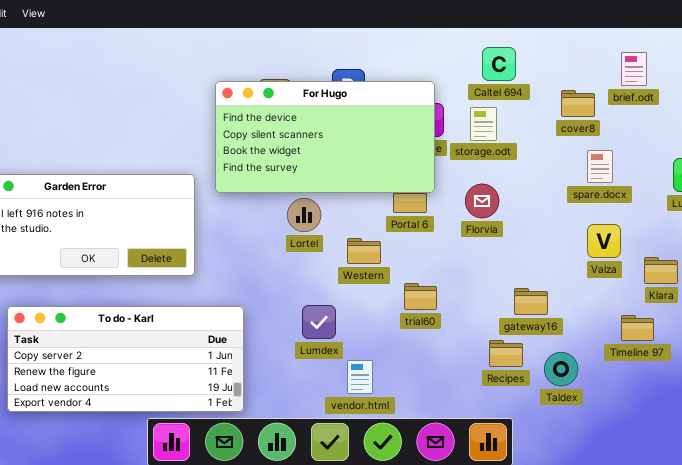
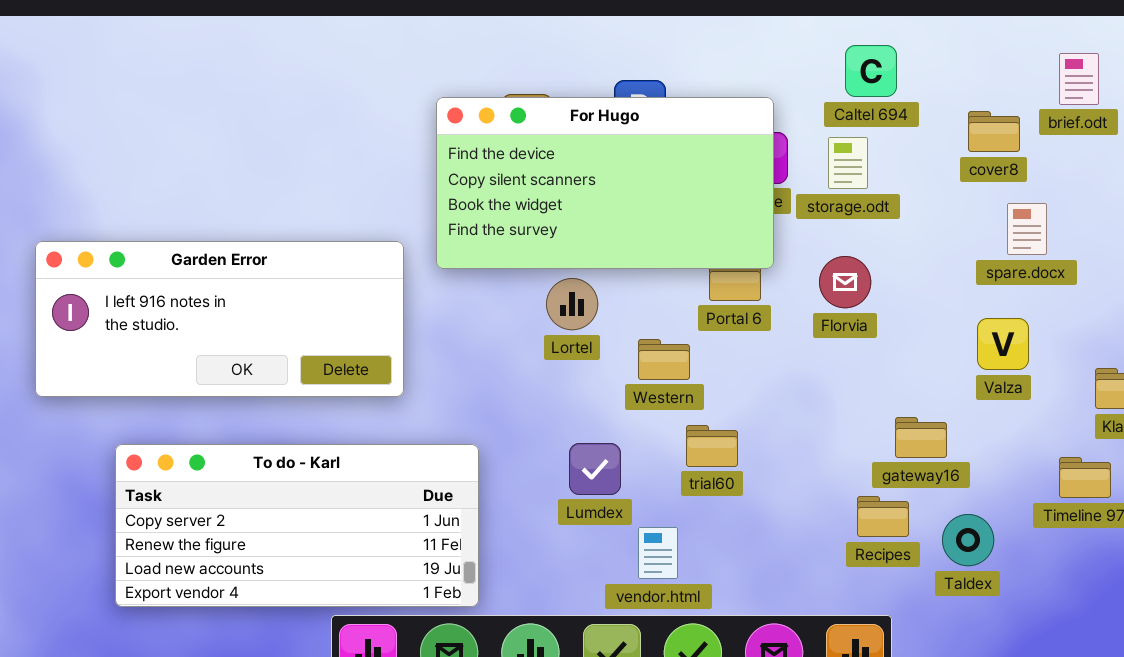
Valza: [587,224,621,258] -> [977,318,1029,370], moved
trial60: [404,283,437,310] -> [686,425,738,467], moved

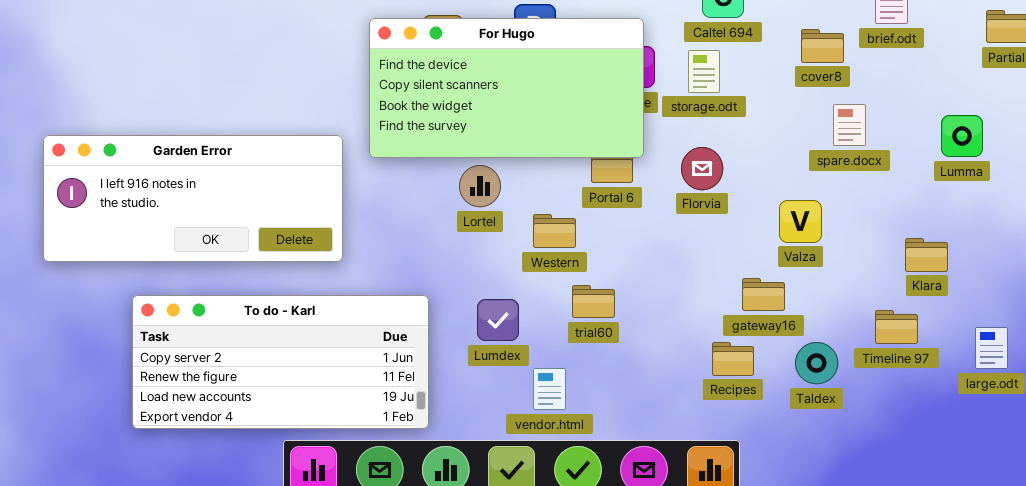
Valza: [977,318,1029,370] -> [779,200,822,243], moved
To do - Karl: [115,444,479,607] -> [132,295,429,429], moved
Taldex: [942,514,994,566] -> [795,342,838,384], moved

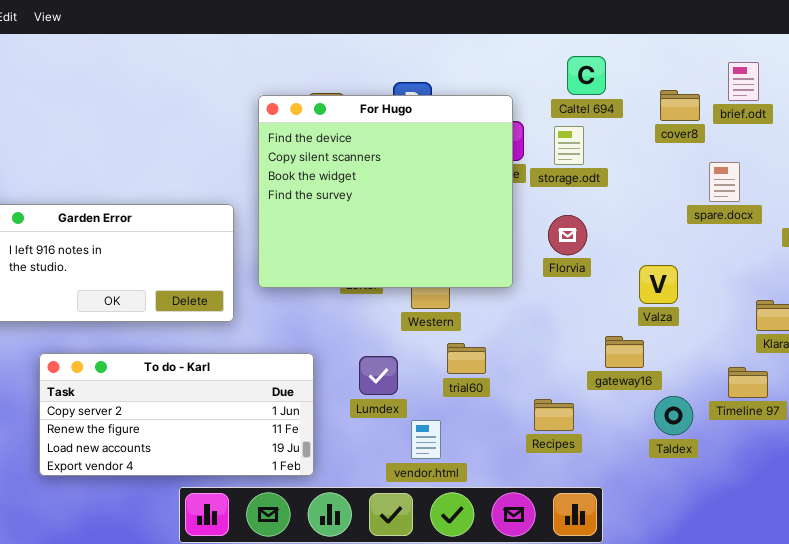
For Hugo: [369,18,644,158] -> [258,95,513,288], resized
cover8: [801,29,844,63] -> [660,90,700,121], moved
spare.docx: [833,104,866,146] -> [709,162,740,202], moved
Recipes: [712,342,754,376] -> [534,399,574,431], moved

